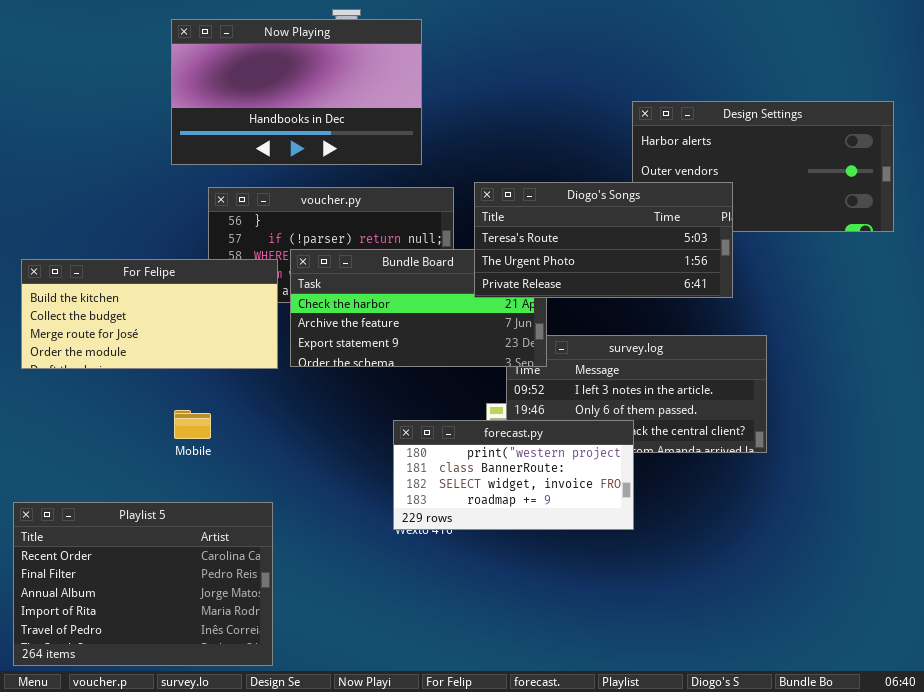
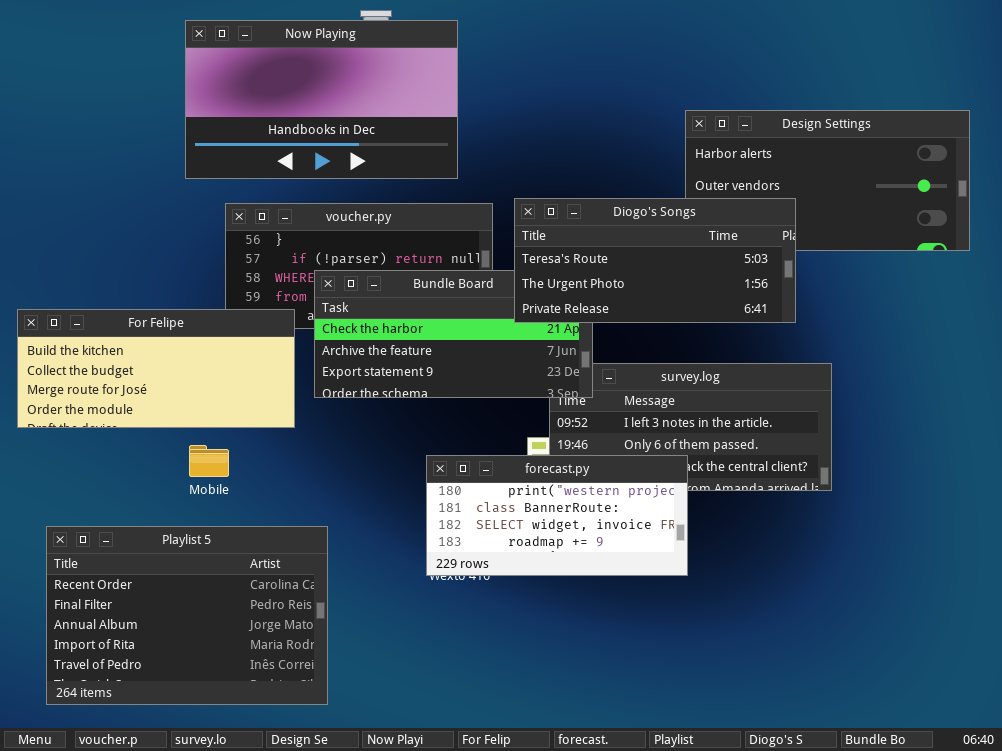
For Felipe: [21,259,278,369] -> [17,309,295,428], moved
Playlist 5: [13,502,273,666] -> [46,526,328,705], moved

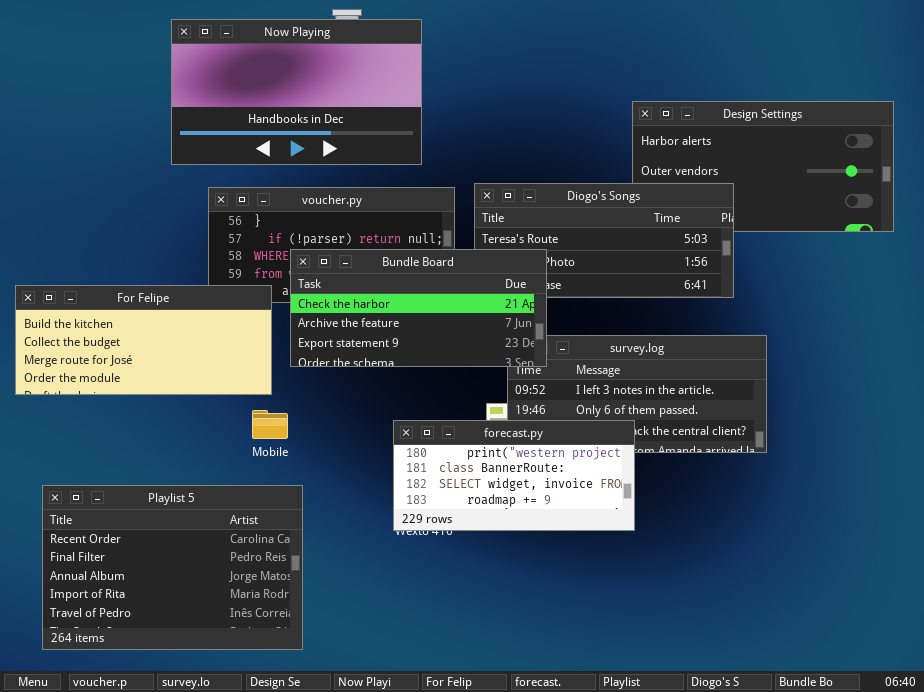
Bundle Board: [314,270,593,398] -> [290,249,547,367], raised
Mobile: [189,445,229,477] -> [252,410,288,439], moved

